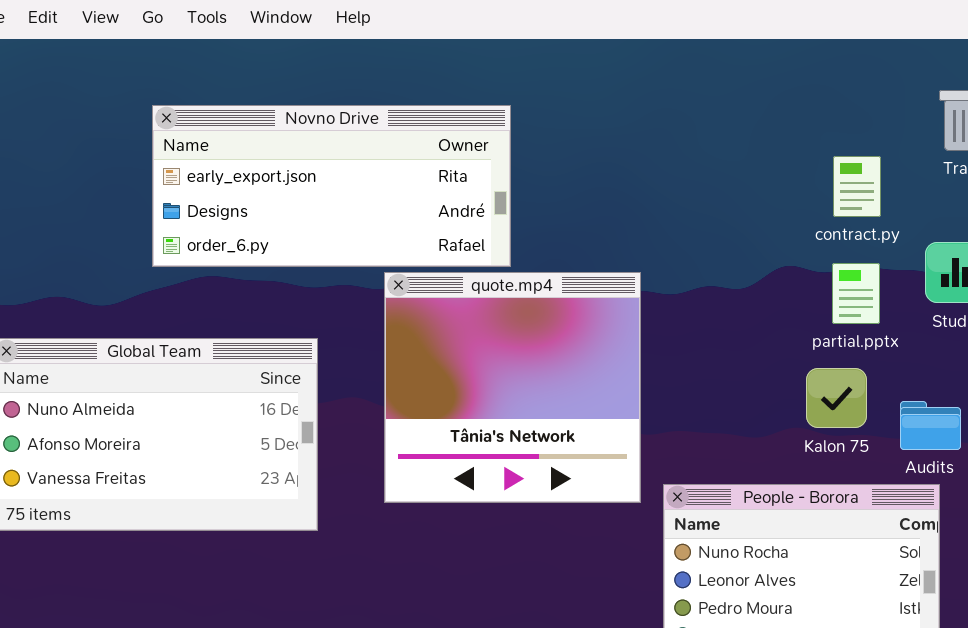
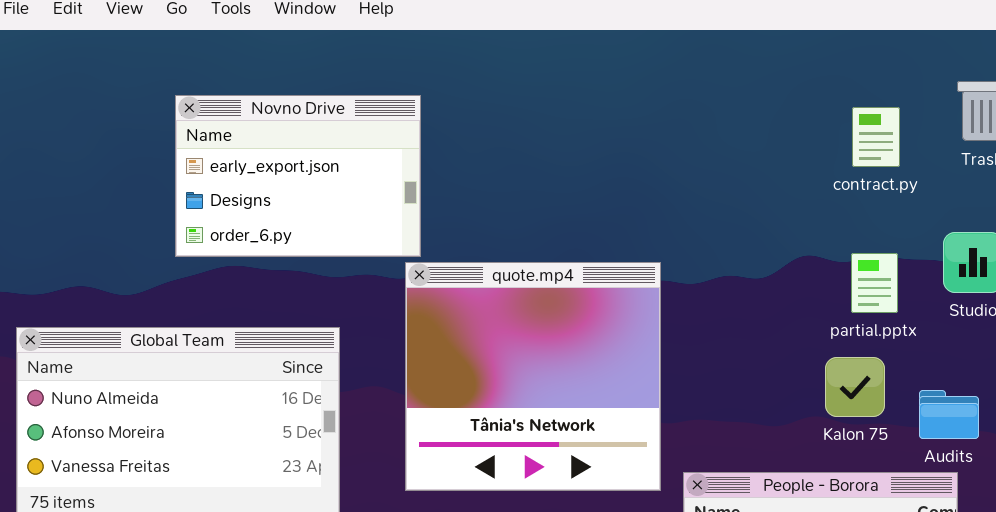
Novno Drive: [152,105,511,267] -> [175,95,421,257], resized
contract.py: [833,156,881,217] -> [852,107,900,167], moved

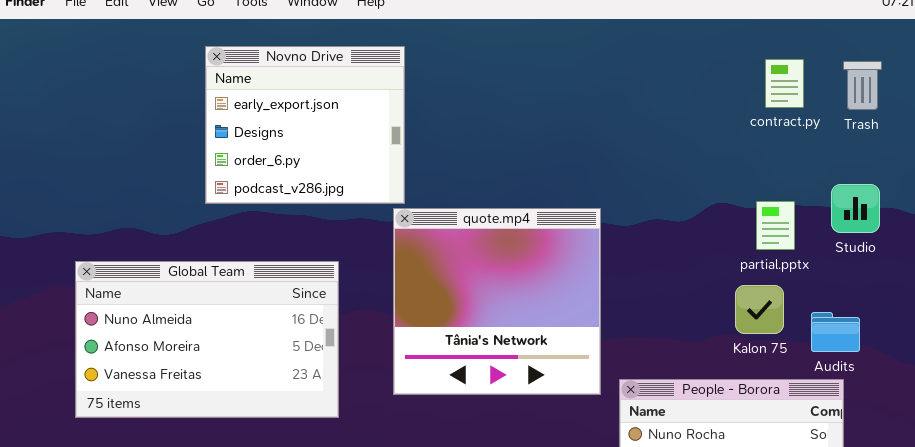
Novno Drive: [175,95,421,257] -> [205,46,405,204], resized
contract.py: [852,107,900,167] -> [765,59,804,108], moved

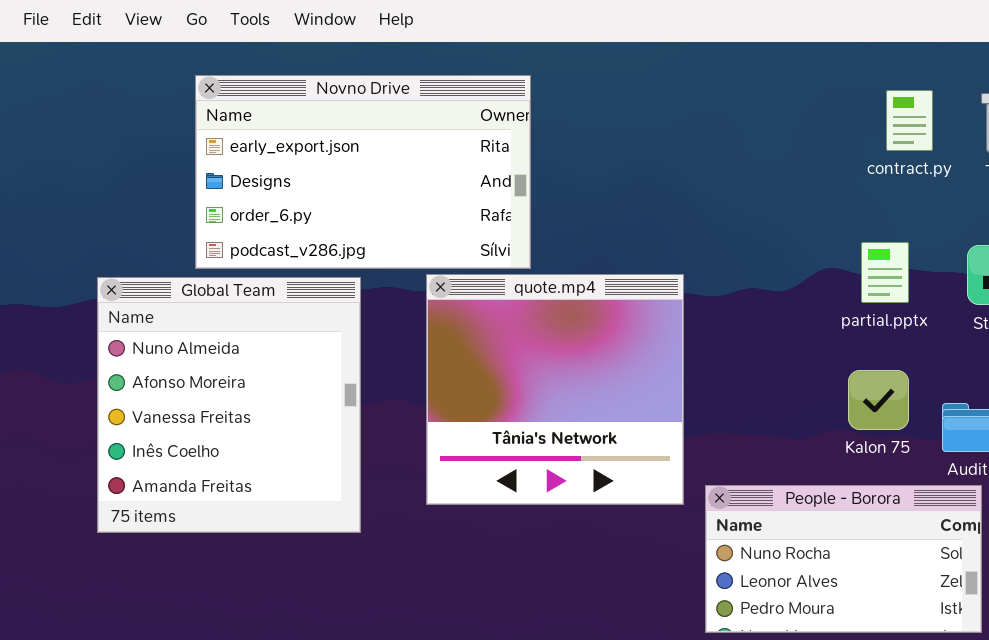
Novno Drive: [205,46,405,204] -> [195,75,531,269], resized
partial.pptx: [756,201,795,250] -> [861,242,909,303], moved
Global Team: [75,261,339,418] -> [97,277,361,533], resized

